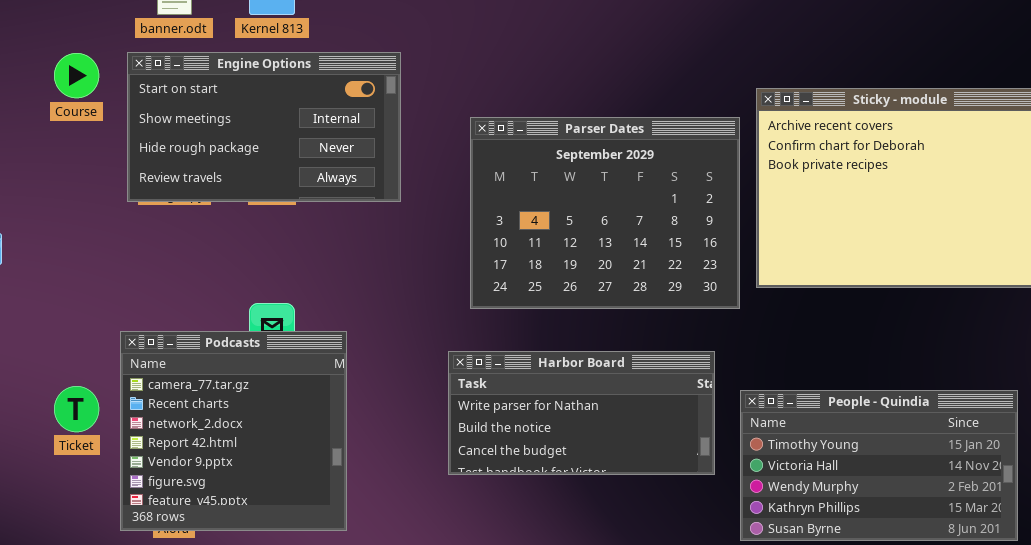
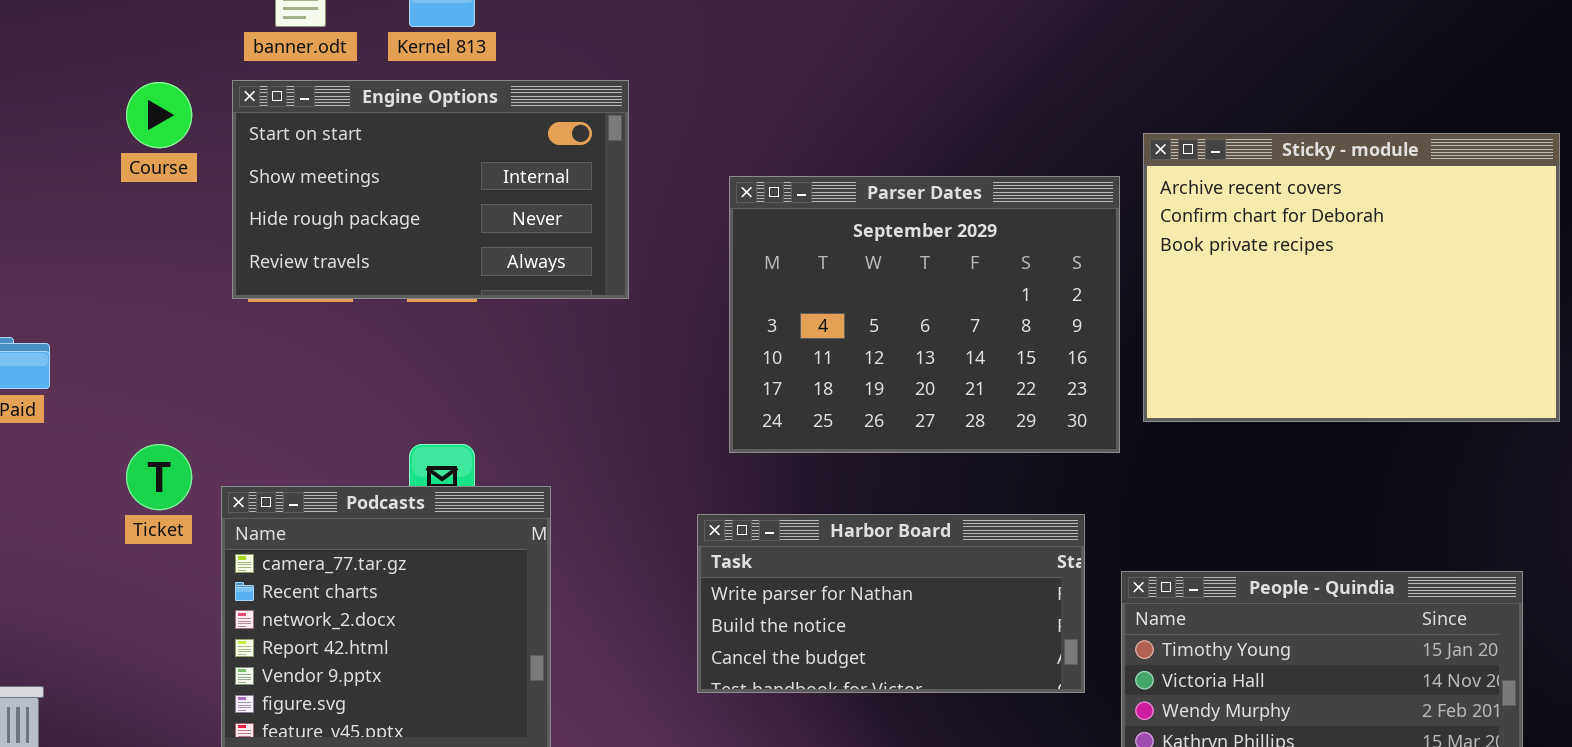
Ticket: [54,386,99,432] -> [126,444,192,510], moved

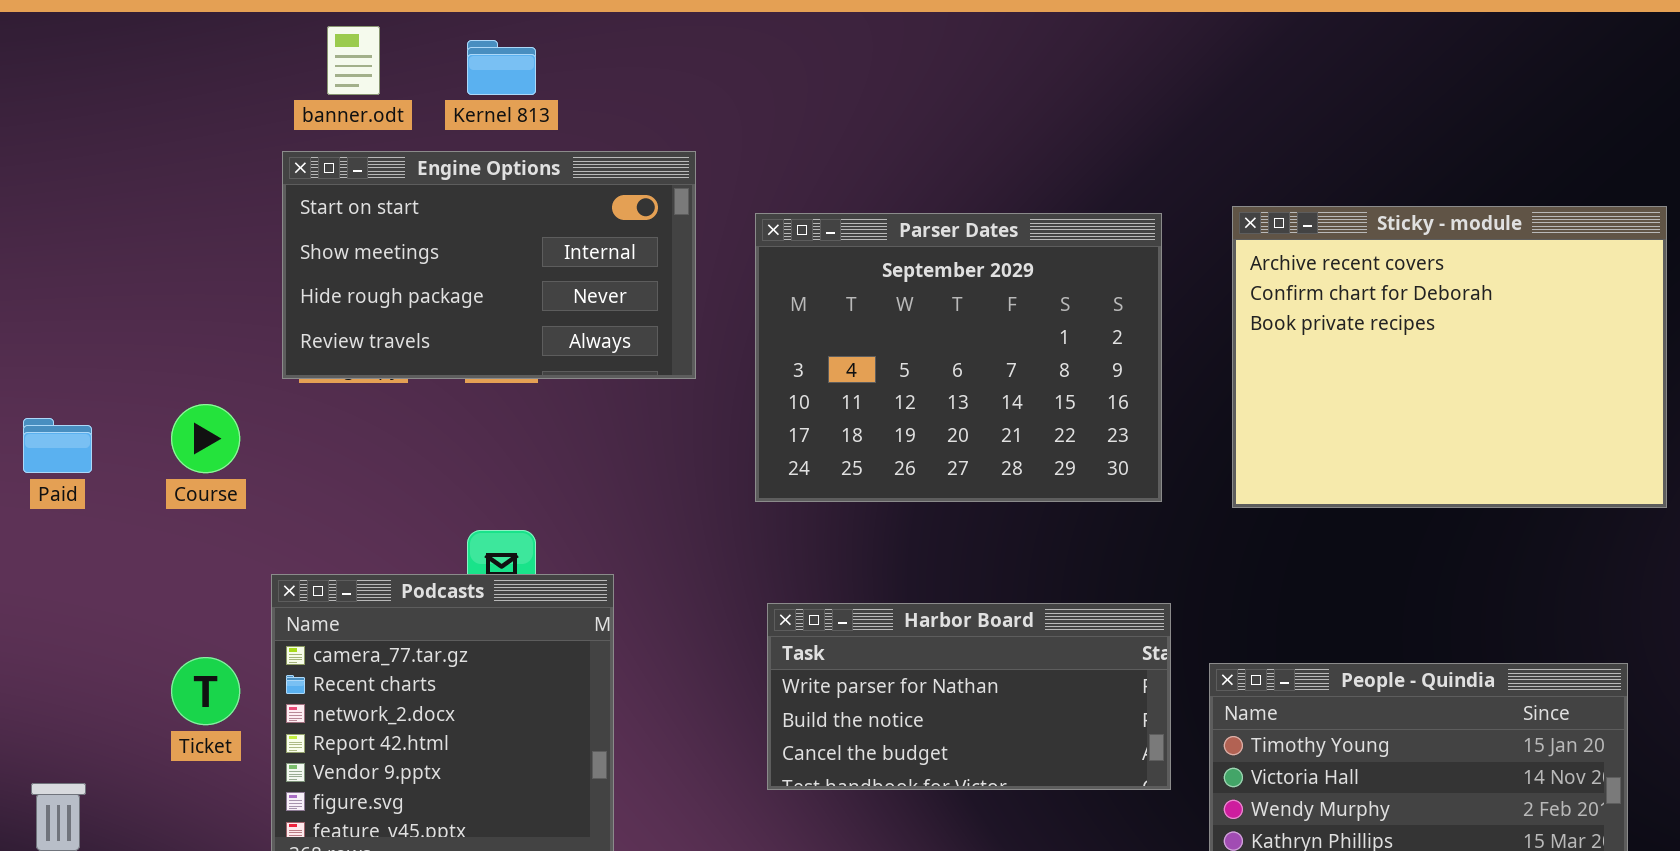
Course: [126,82,192,148] -> [171,404,240,473], moved
Parser Dates: [729,176,1120,453] -> [755,213,1162,502], moved
Ticket: [126,444,192,510] -> [171,657,240,725], moved

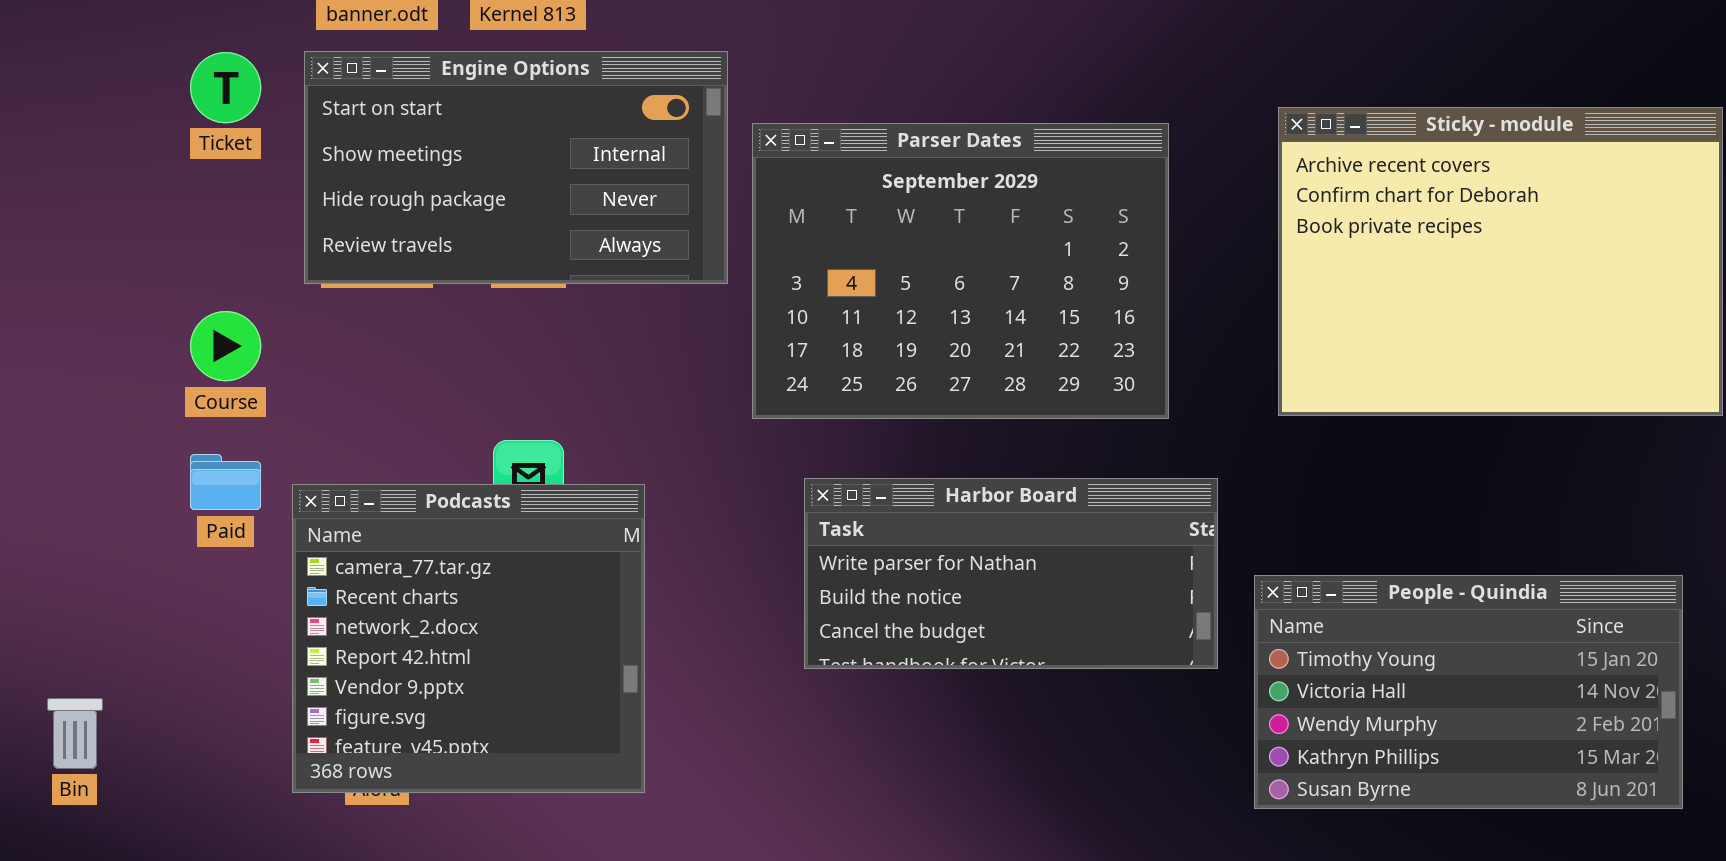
Parser Dates: [755,213,1162,502] -> [752,123,1169,419], moved
Paid: [23,418,92,473] -> [190,454,261,510], moved
Harbor Board: [767,603,1171,790] -> [804,478,1218,669], moved
Ticket: [171,657,240,725] -> [190,52,261,123], moved

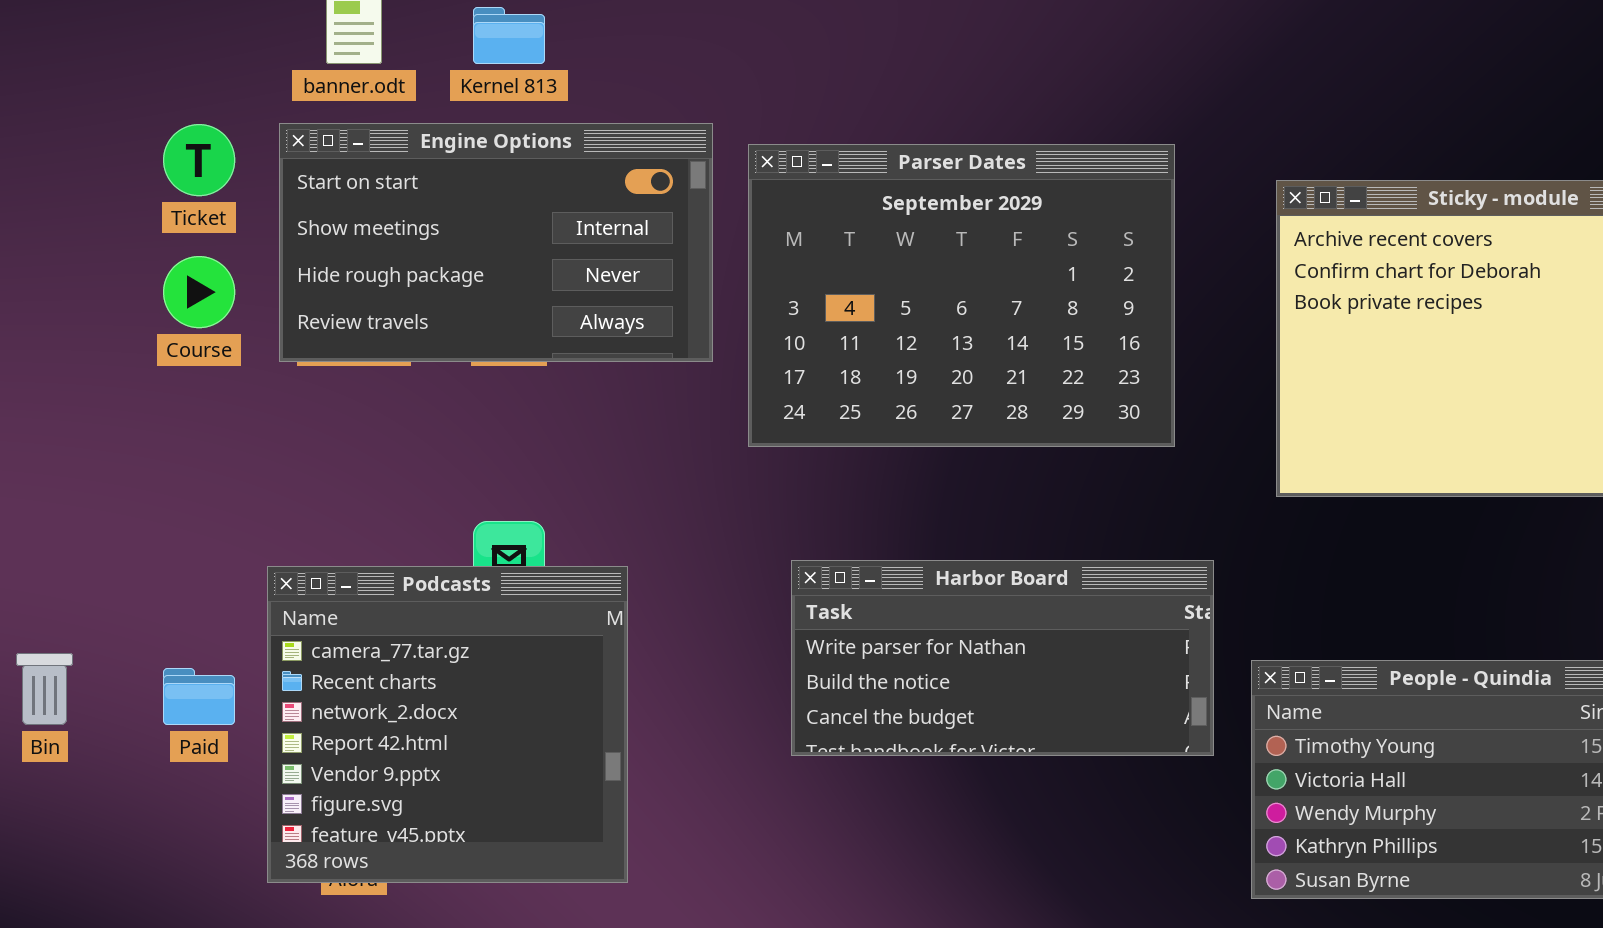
Parser Dates: [752,123,1169,419] -> [748,144,1175,447], moved
Course: [190,311,261,381] -> [163,256,235,328], moved
Paid: [190,454,261,510] -> [163,668,235,725], moved
Bin: [47,698,103,769] -> [16,653,73,725], moved

